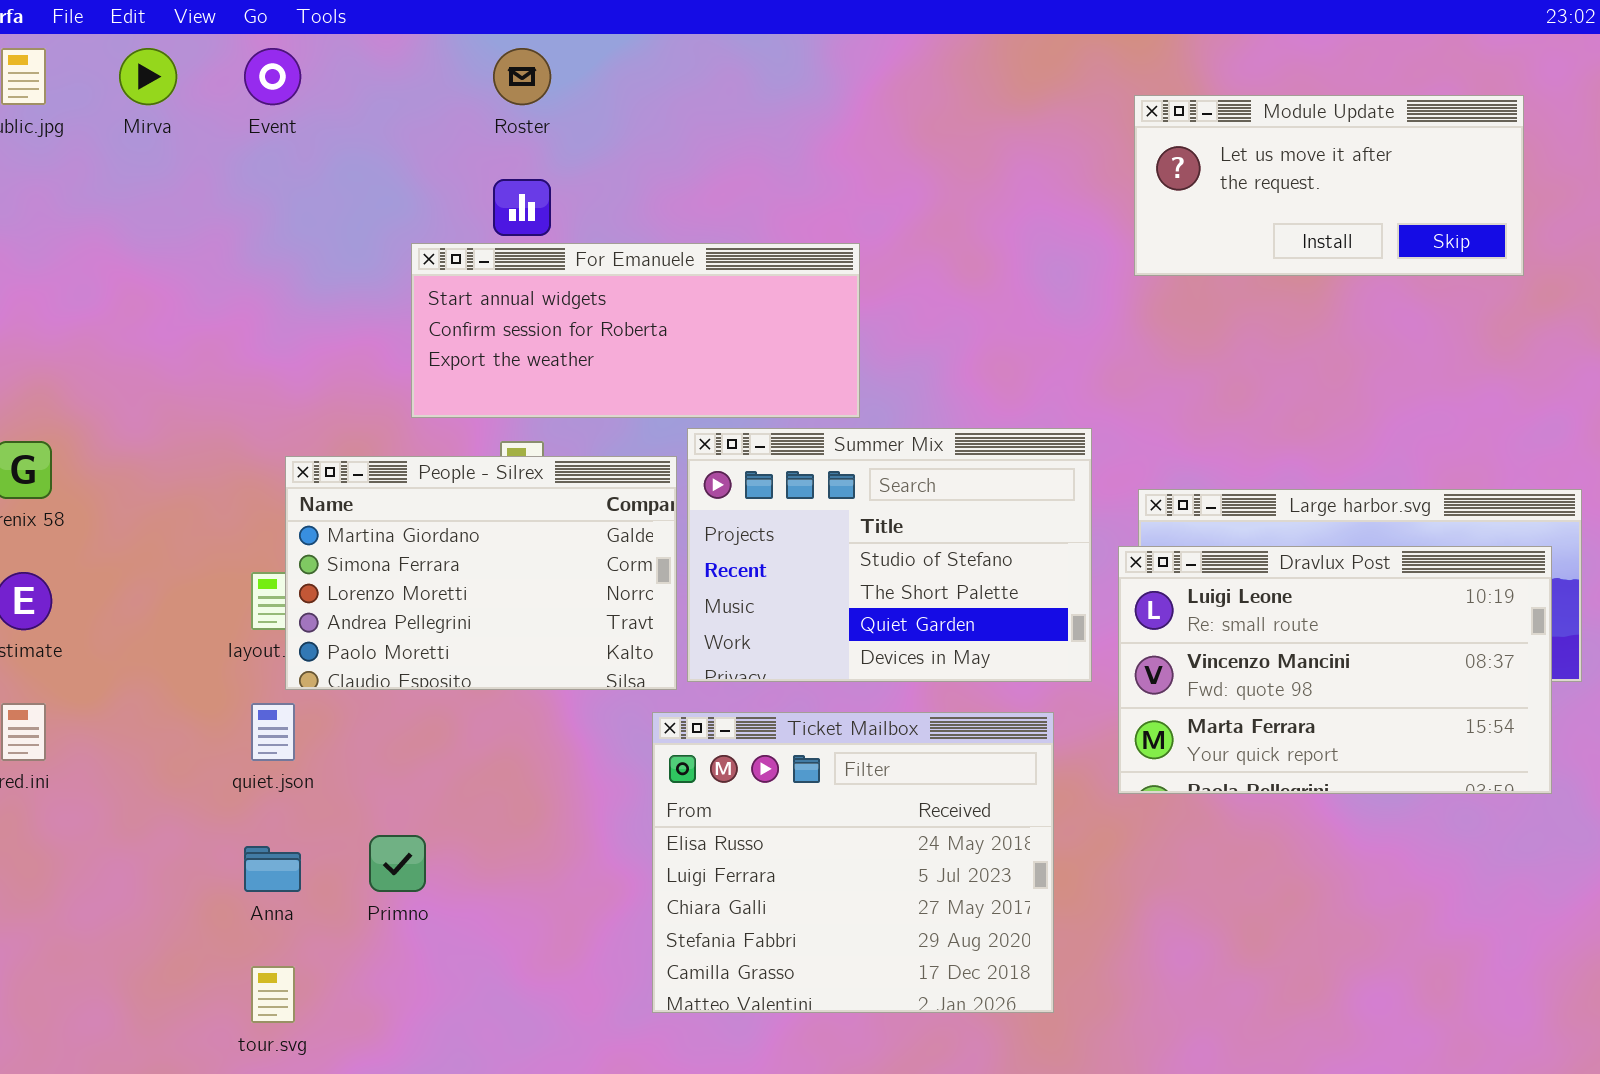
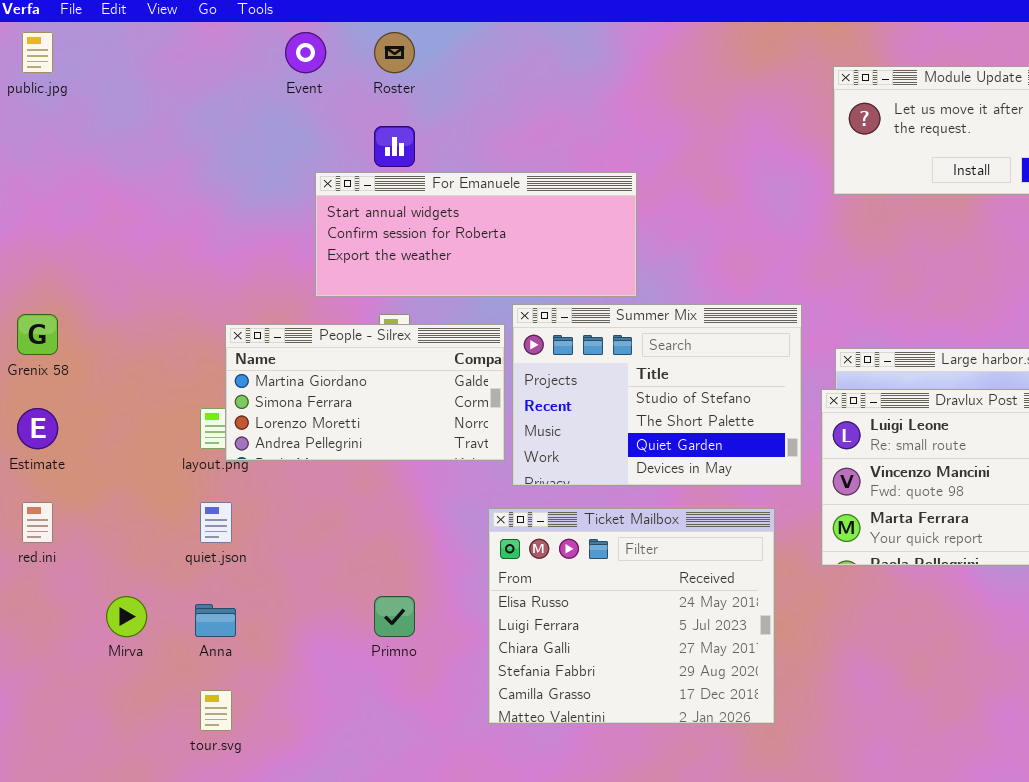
Mirva: [119,48,177,105] -> [106,596,147,637], moved
Event: [244,48,301,105] -> [285,32,326,73], moved
People - Silrex: [285,456,677,690] -> [225,324,505,461], resized
Primno: [369,835,426,892] -> [374,596,415,637], moved

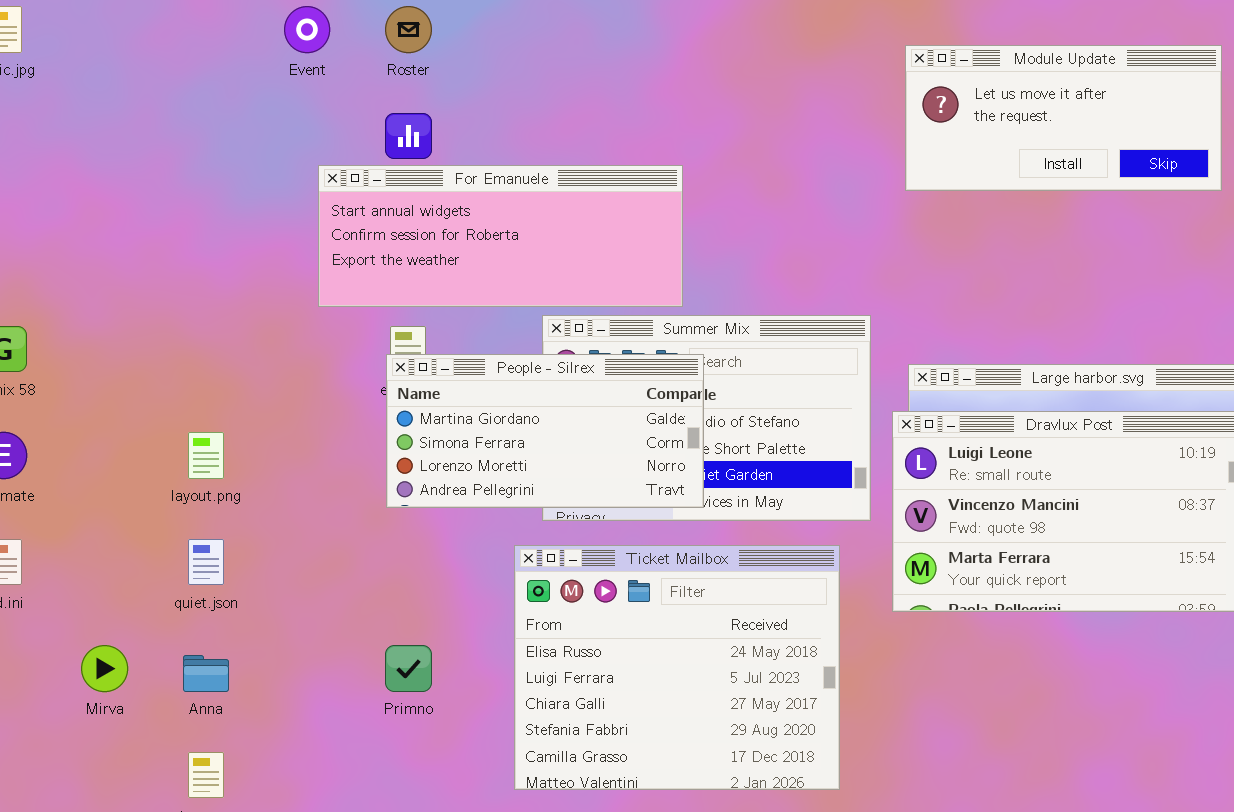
People - Silrex: [225,324,505,461] -> [386,354,704,508], moved

